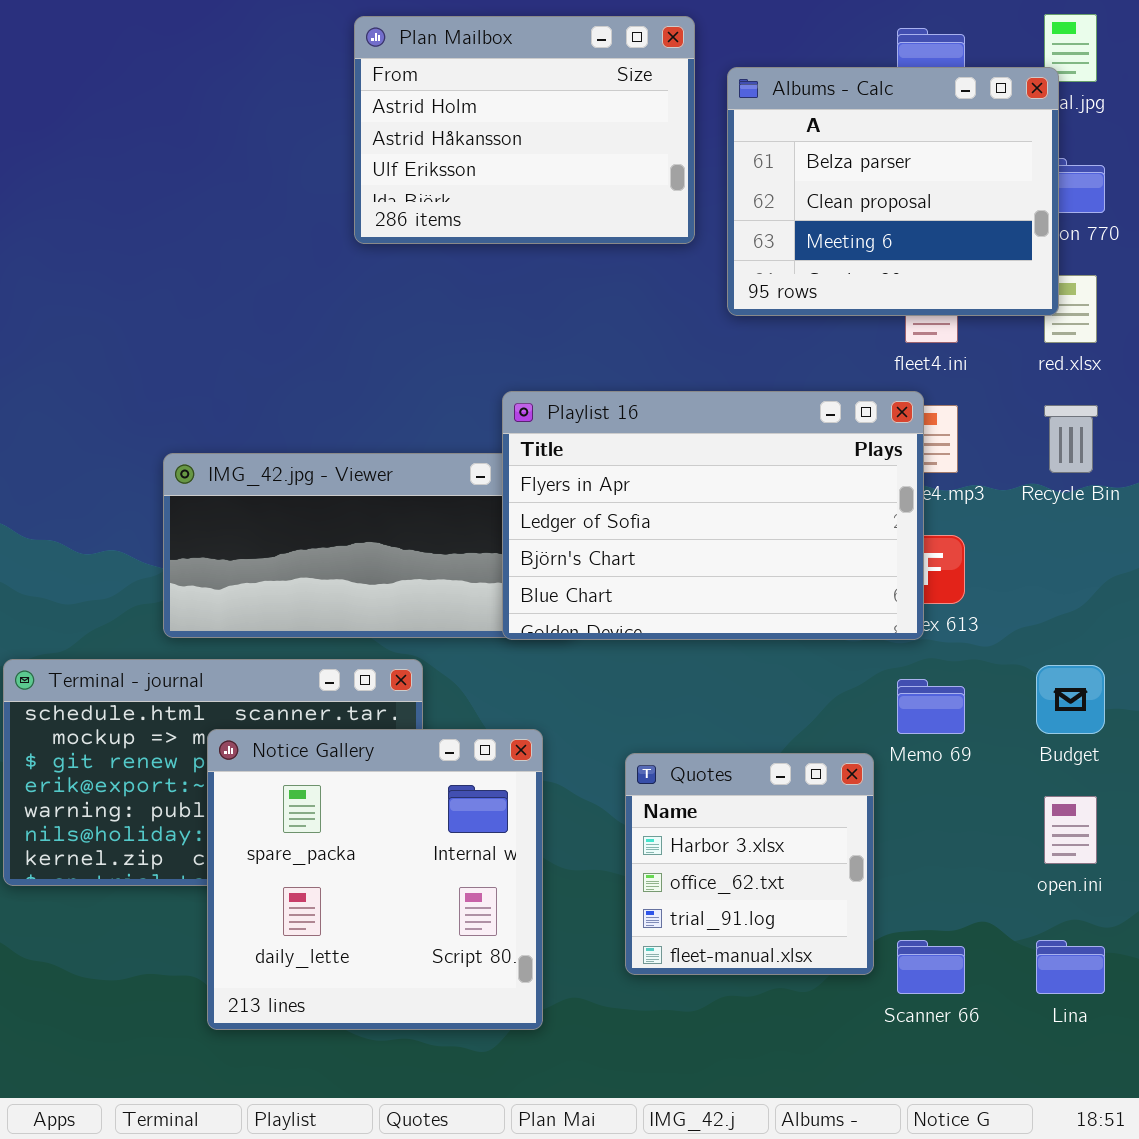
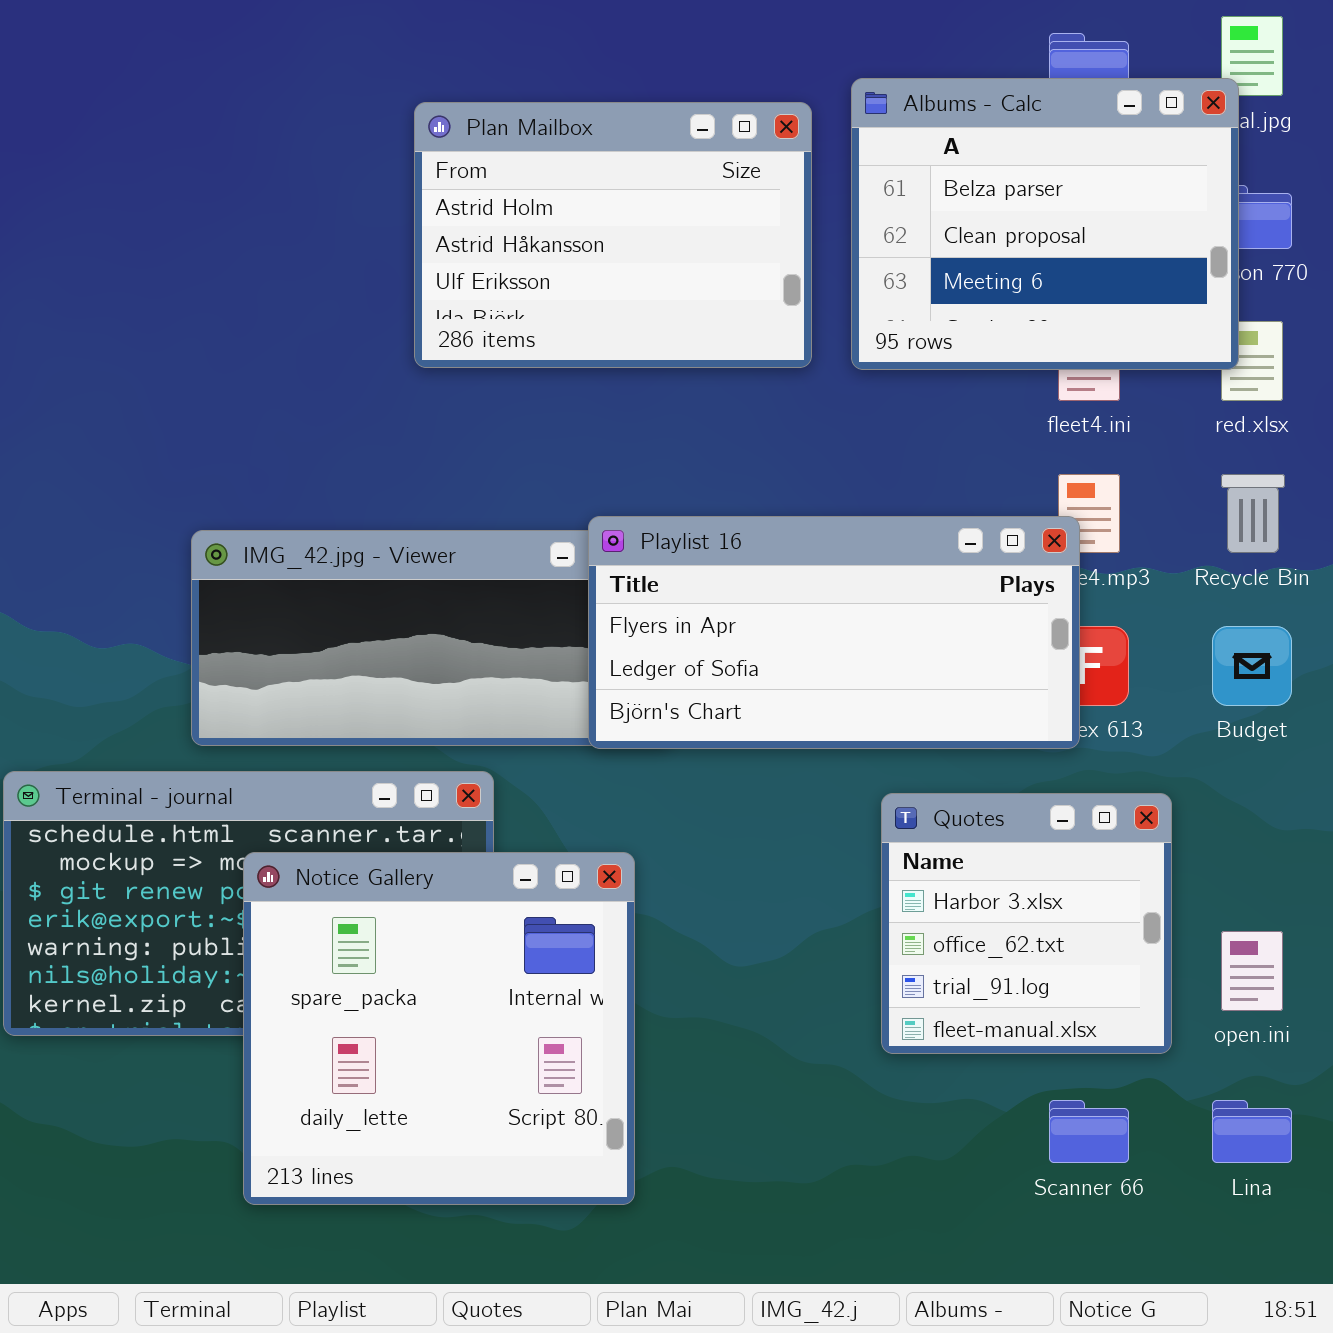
Plan Mailbox: [354,16,695,244] -> [414,102,812,368], moved
Playlist 16: [502,391,924,640] -> [588,516,1080,749], resized
Budget: [1036,665,1105,734] -> [1212,626,1292,706], moved
Quotes: [625,753,874,975] -> [881,793,1172,1054], moved

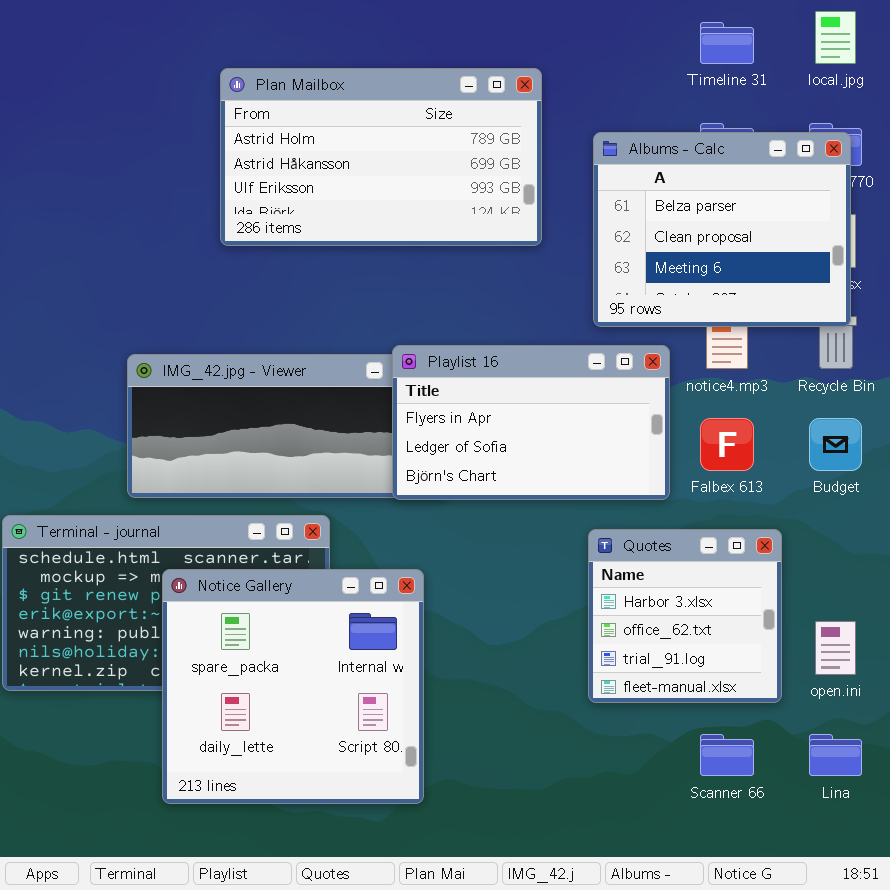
Albums - Calc: [851,78,1239,370] -> [593,132,851,327], moved
Plan Mailbox: [414,102,812,368] -> [220,68,542,246], resized
Playlist 16: [588,516,1080,749] -> [392,345,670,500], resized

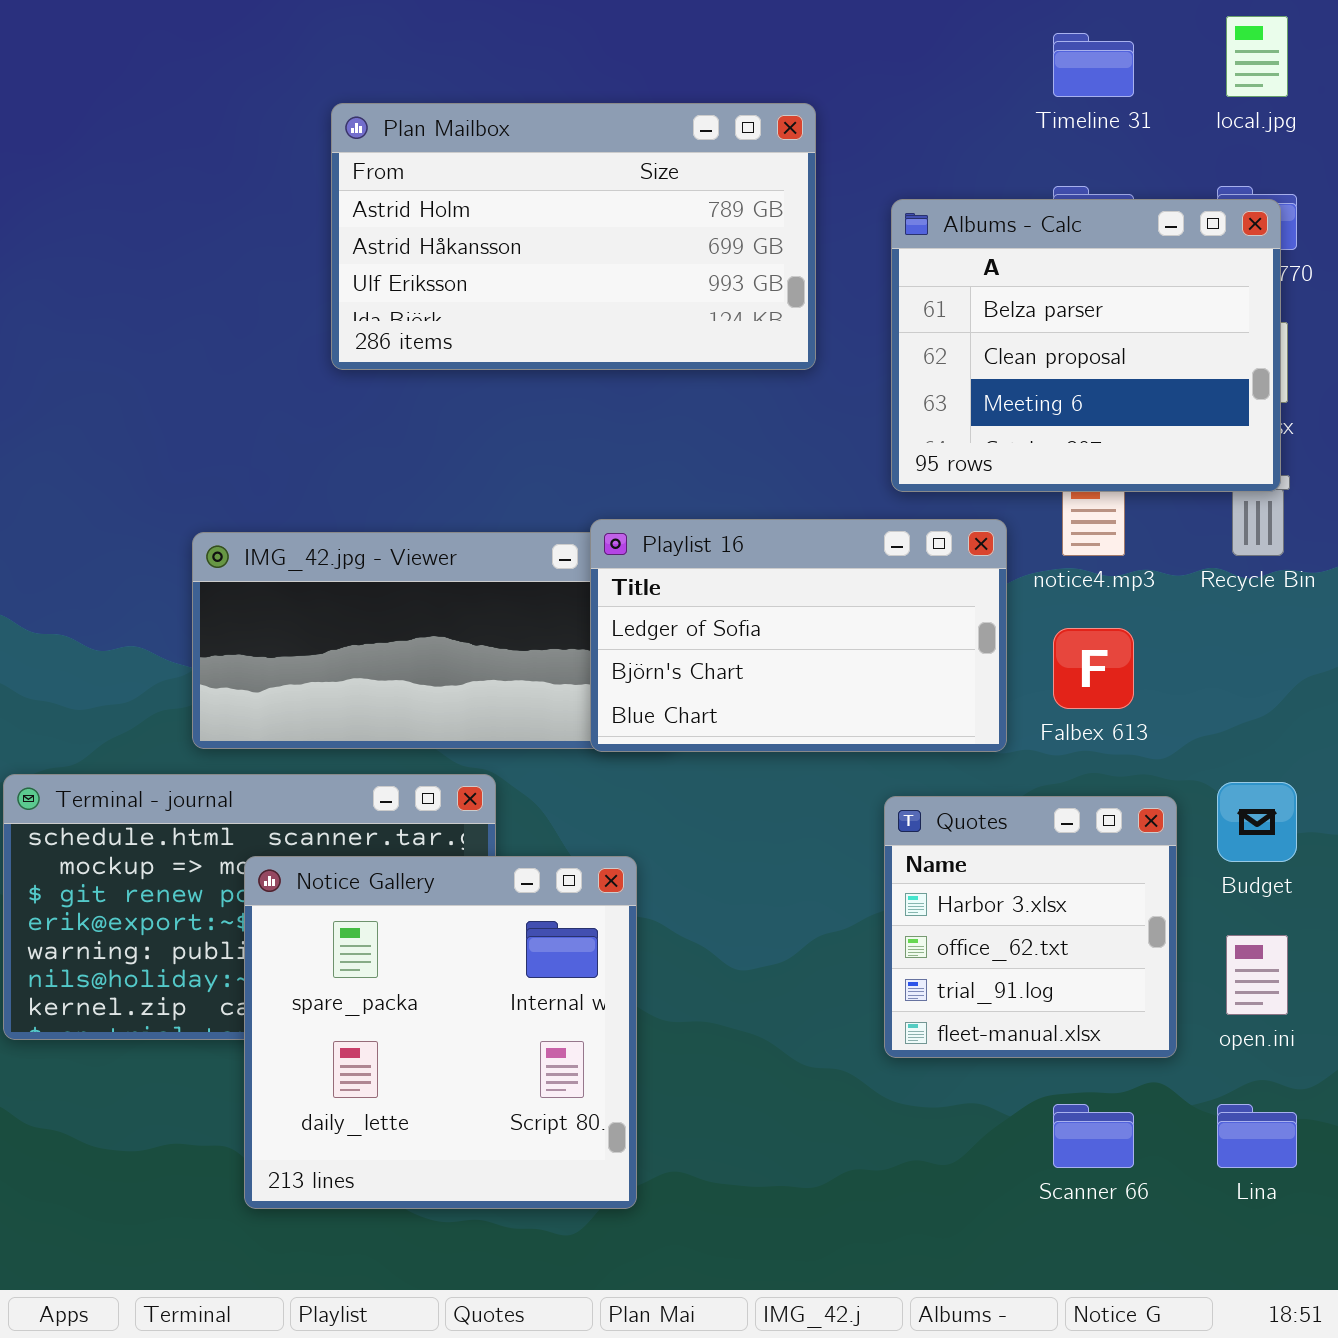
Playlist 16: [392,345,670,500] -> [590,519,1007,752], scrolled down 1 row
Budget: [809,418,862,471] -> [1217,782,1297,862], moved

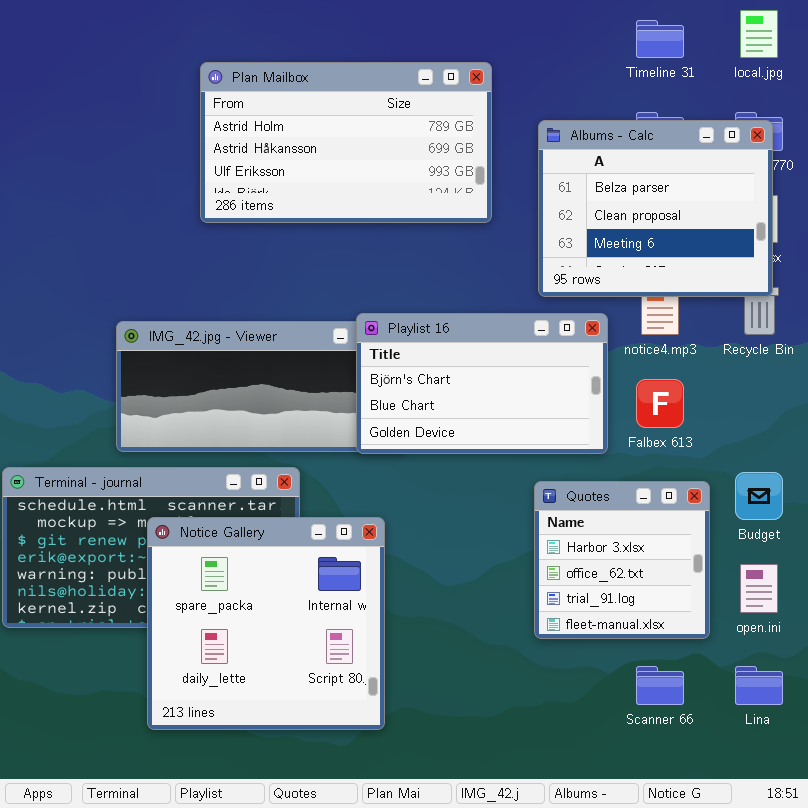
Playlist 16: [590,519,1007,752] -> [356,313,608,454], scrolled down 1 row

